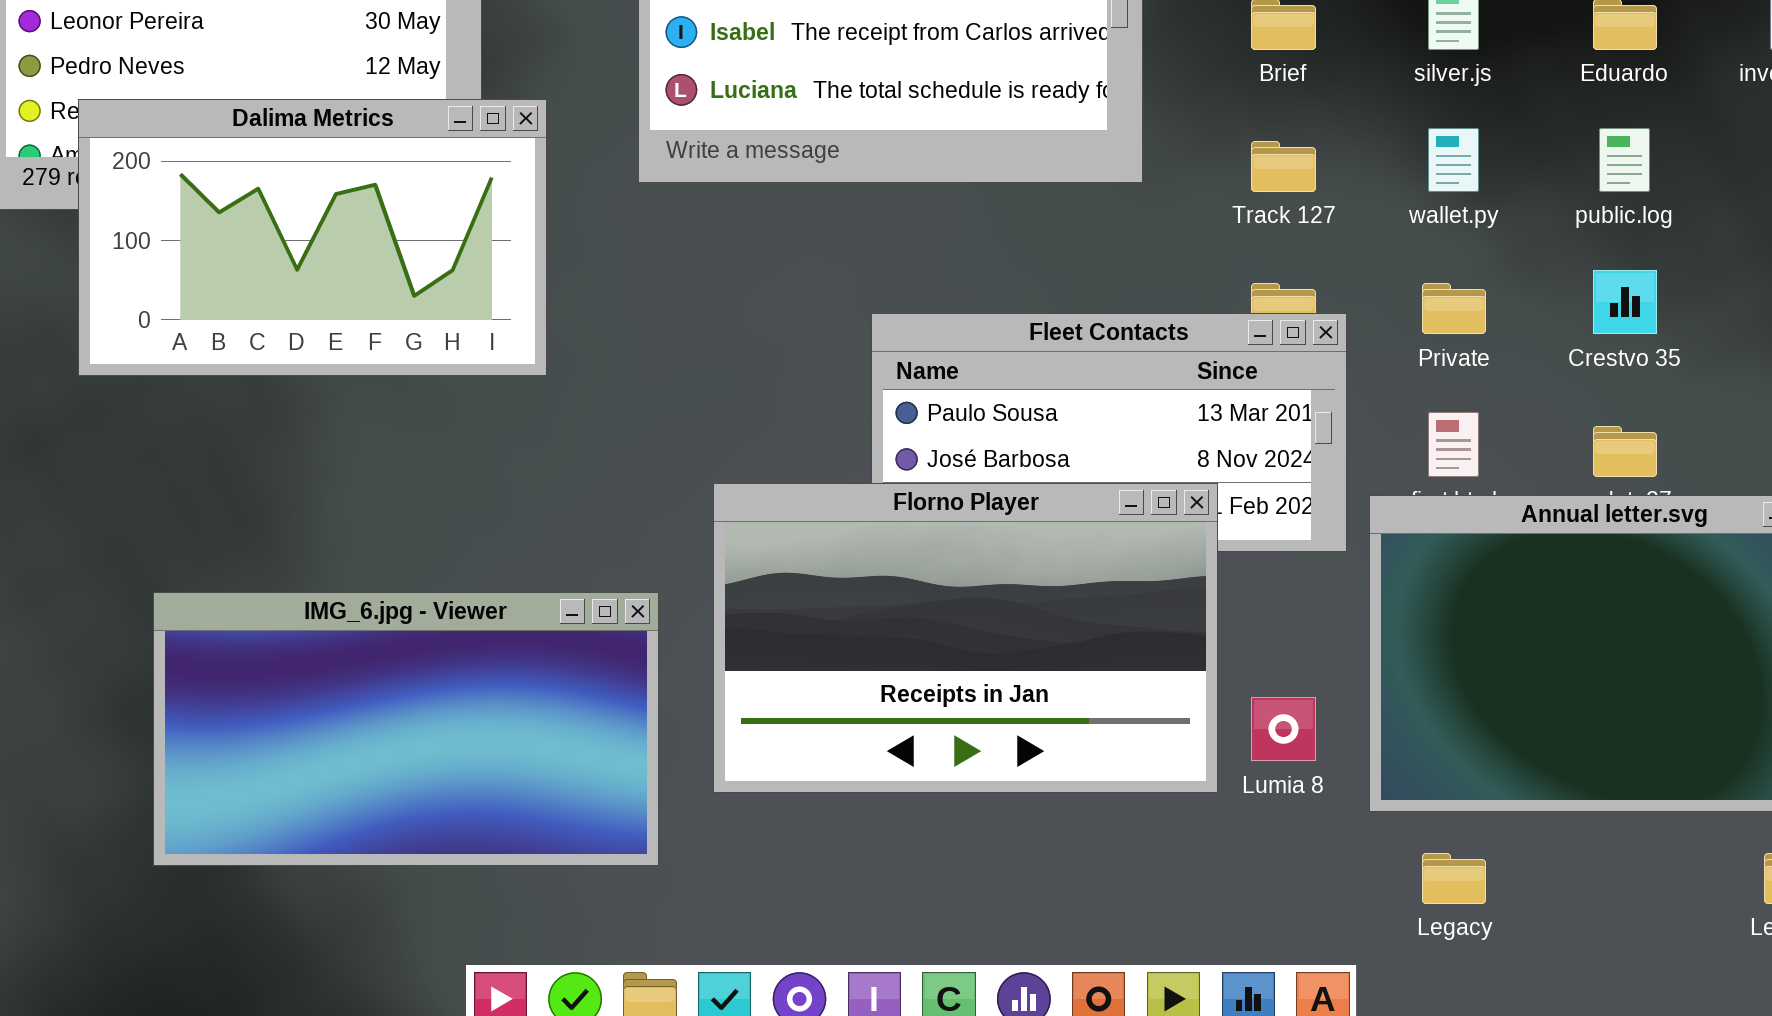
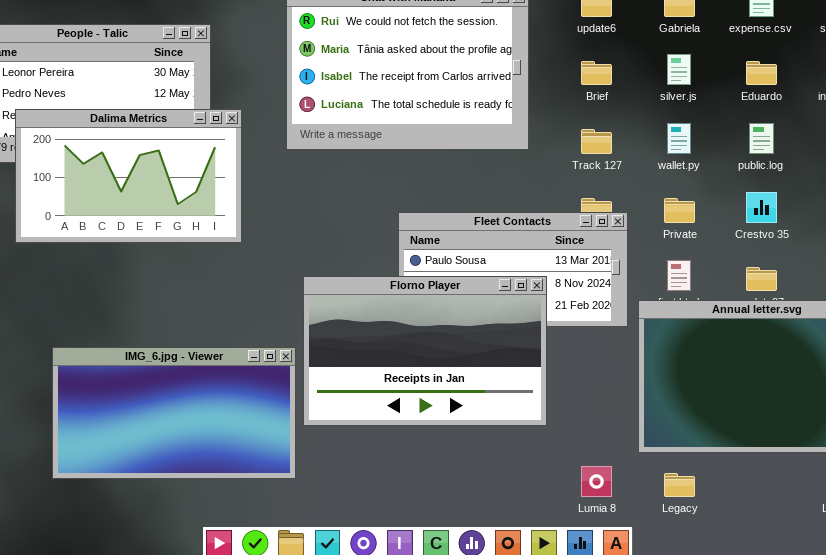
Florno Player: [713,483,1218,793] -> [303,276,547,426], moved
Lumia 8: [1251,697,1316,761] -> [581,466,612,497], moved

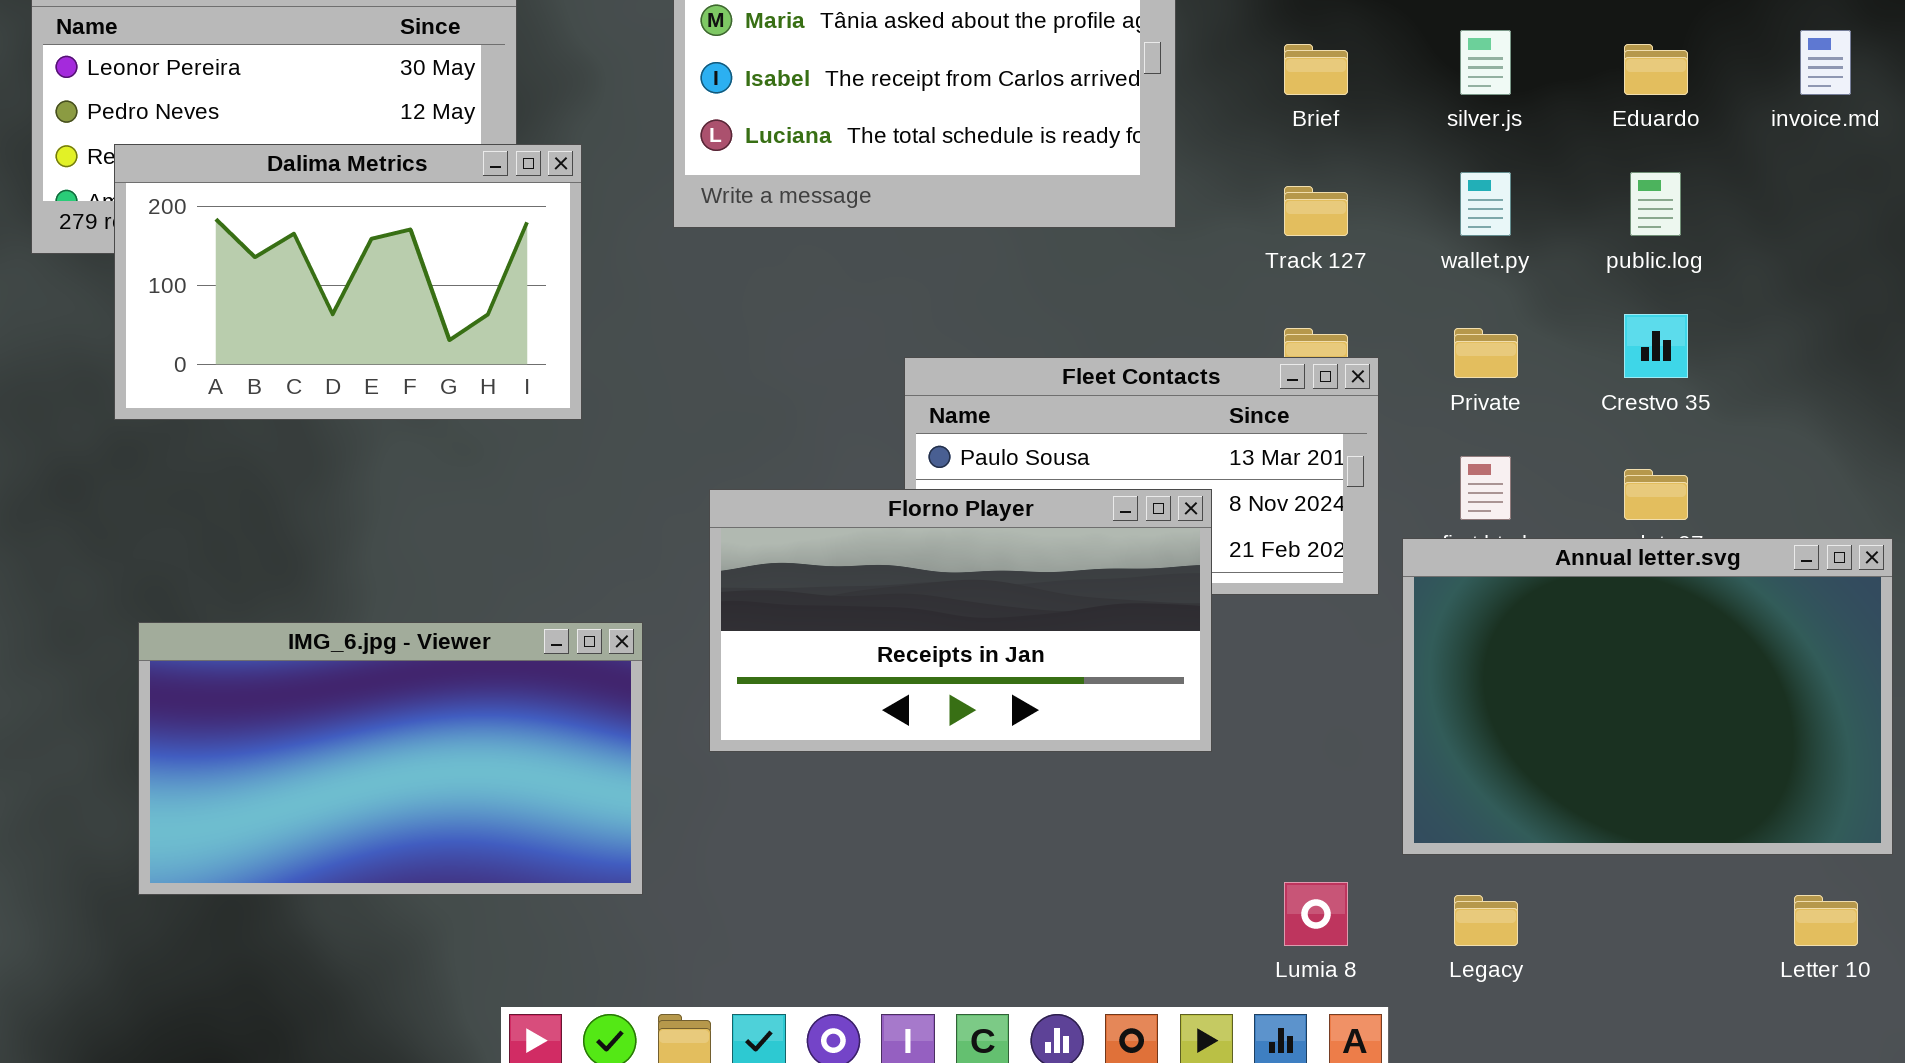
Florno Player: [303,276,547,426] -> [709,489,1212,752], resized
IMG_6.jpg - Viewer: [52,347,296,479] -> [138,622,643,895], moved

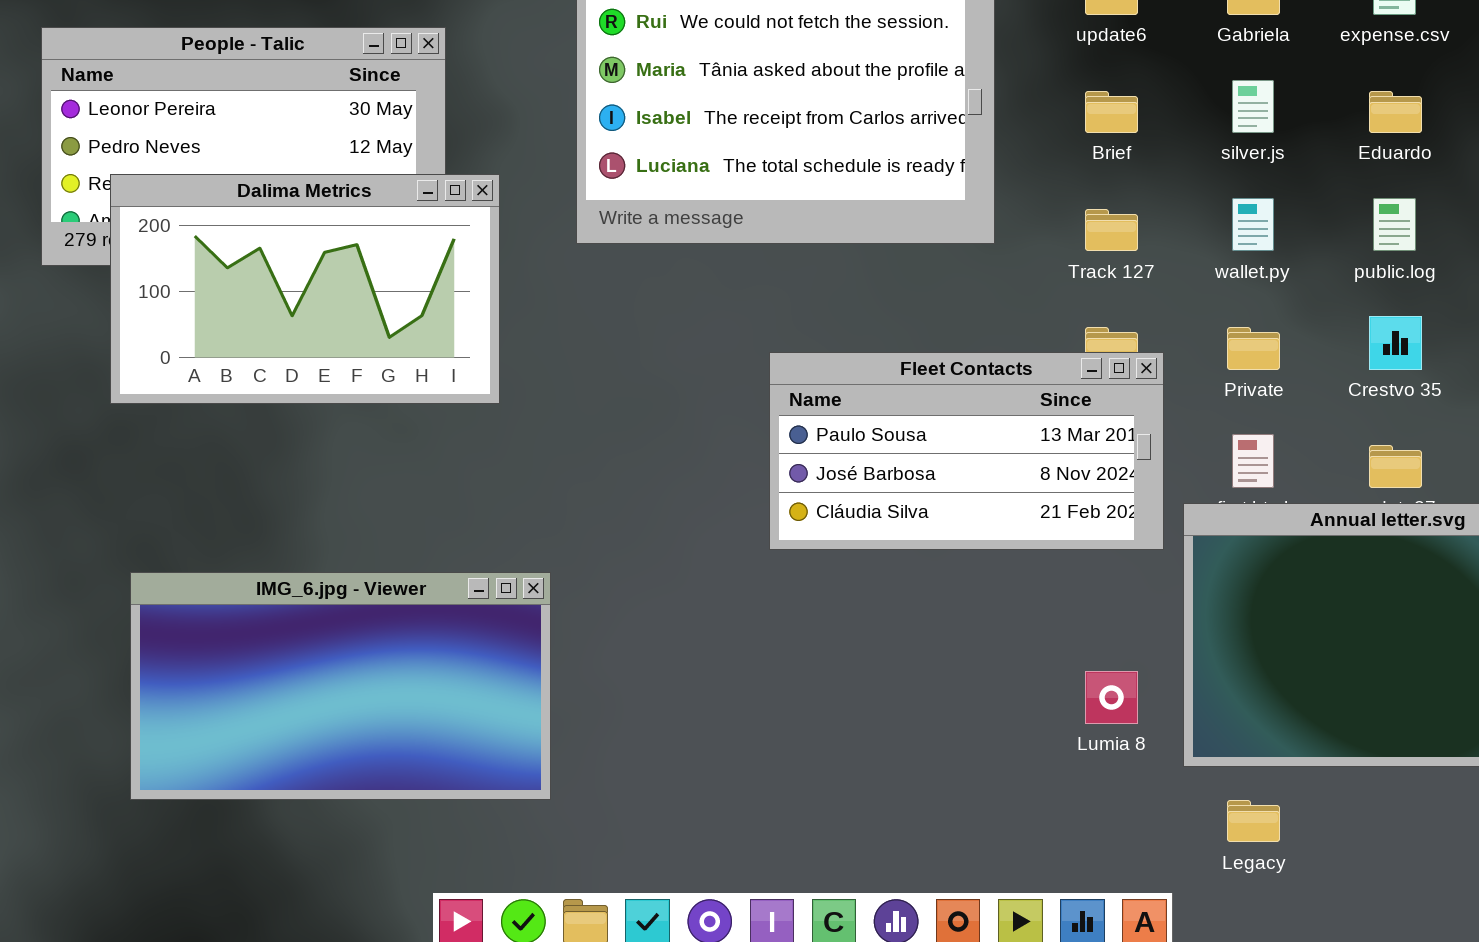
Florno Player: [709,489,1212,752] -> none, closed
Lumia 8: [1284,882,1348,946] -> [1085,671,1138,724], moved

